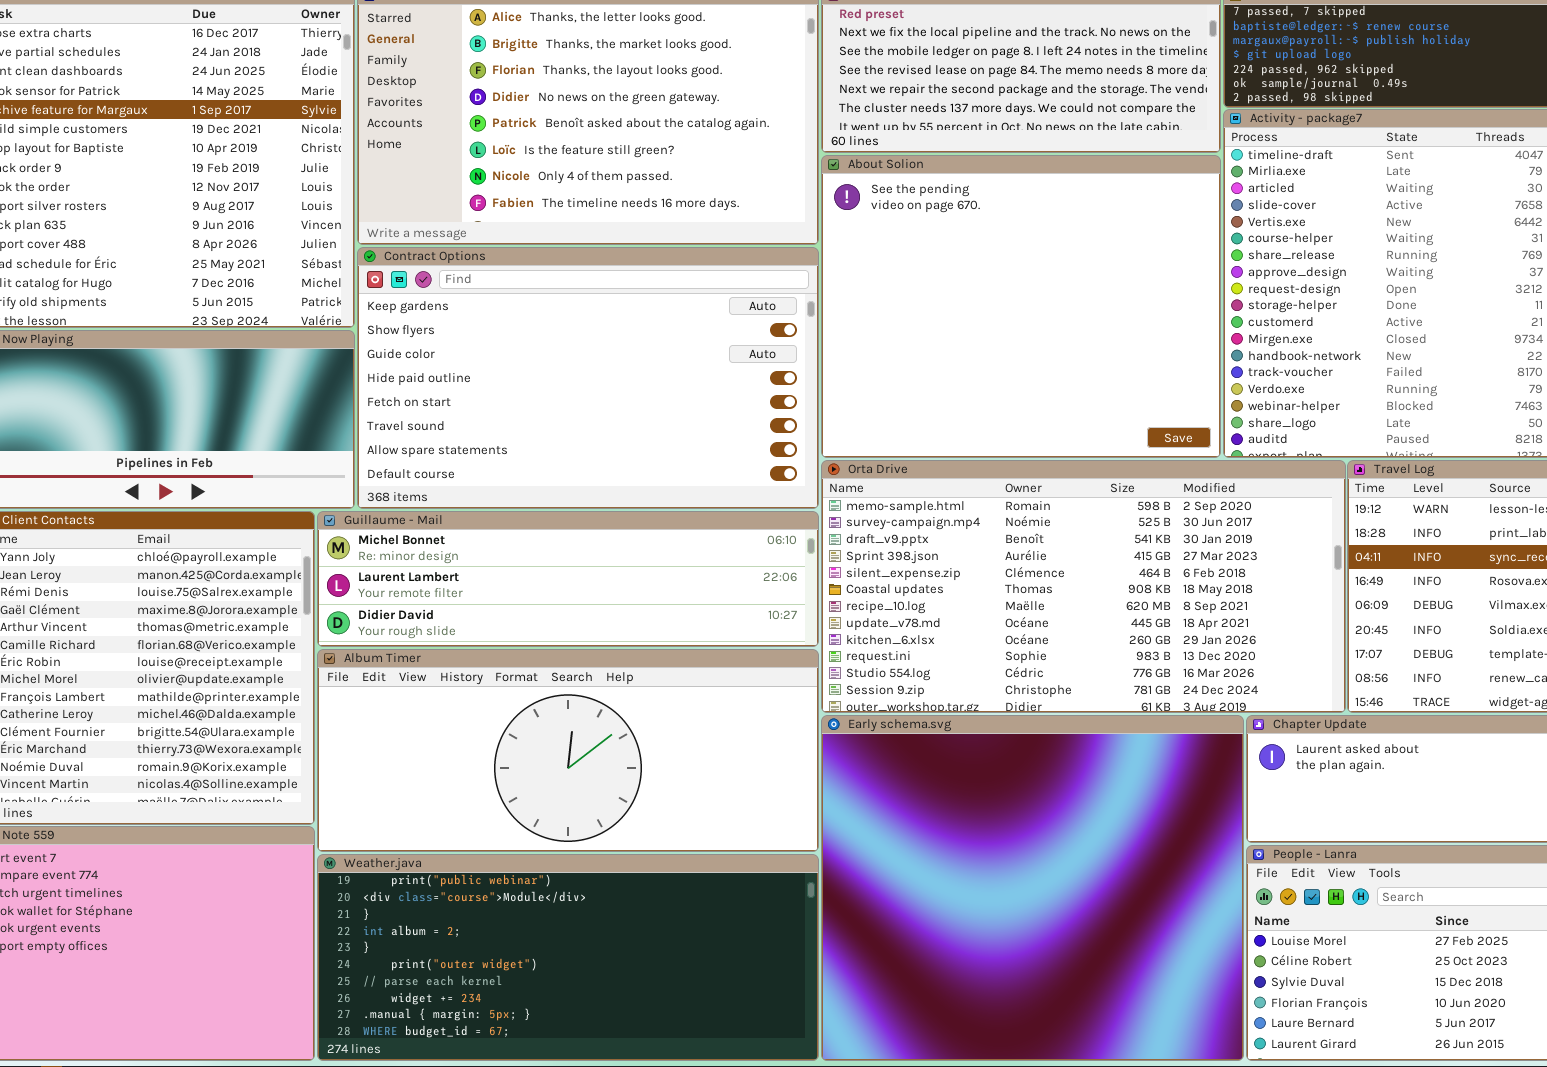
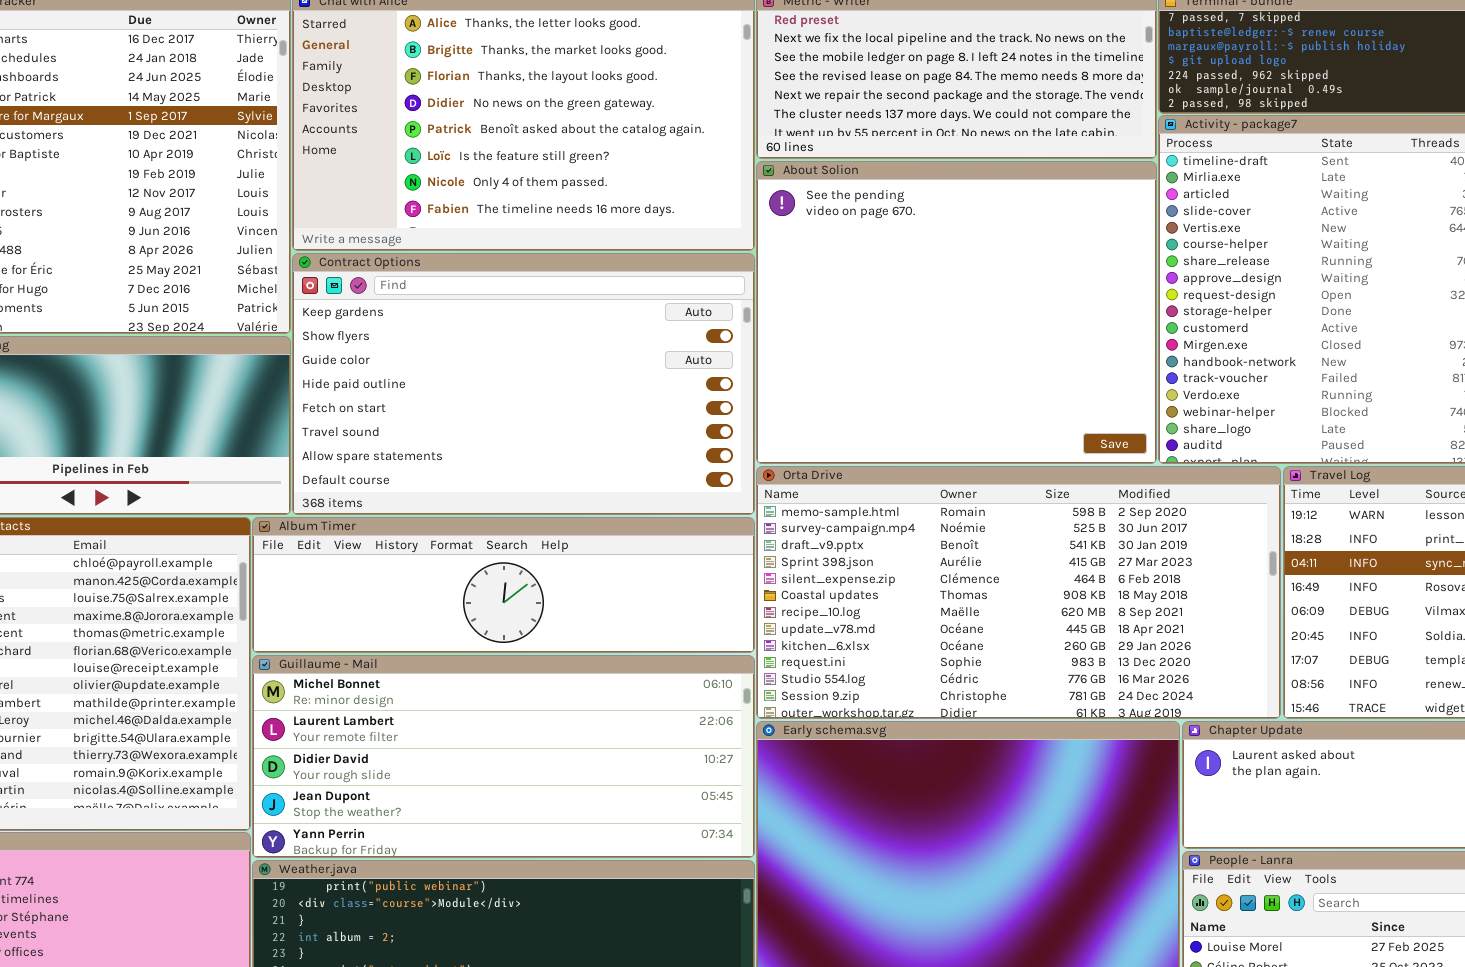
Guillaume - Mail: [317,511,819,647] -> [252,655,755,858], moved, resized
Album Timer: [317,649,819,852] -> [252,517,755,653], moved, resized

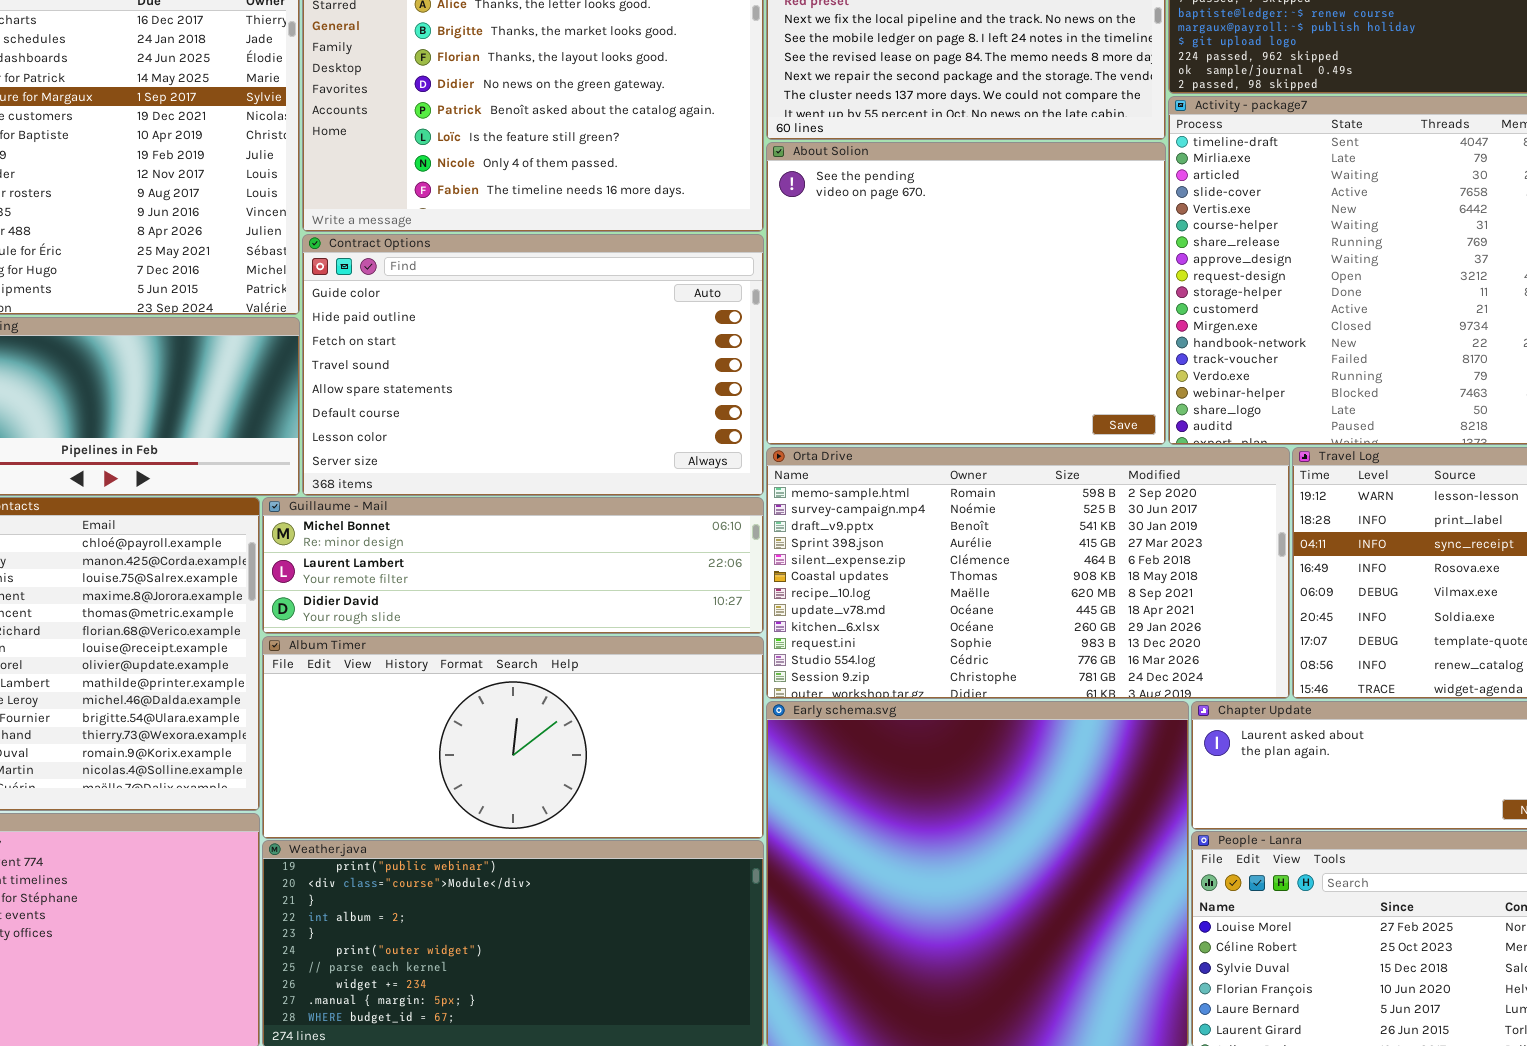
Contract Options: [292,253,755,515] -> [302,234,764,496], scrolled down 2 rows
Album Timer: [252,517,755,653] -> [262,636,764,839], moved, resized
Guillaume - Mail: [252,655,755,858] -> [262,497,764,634], moved, resized

